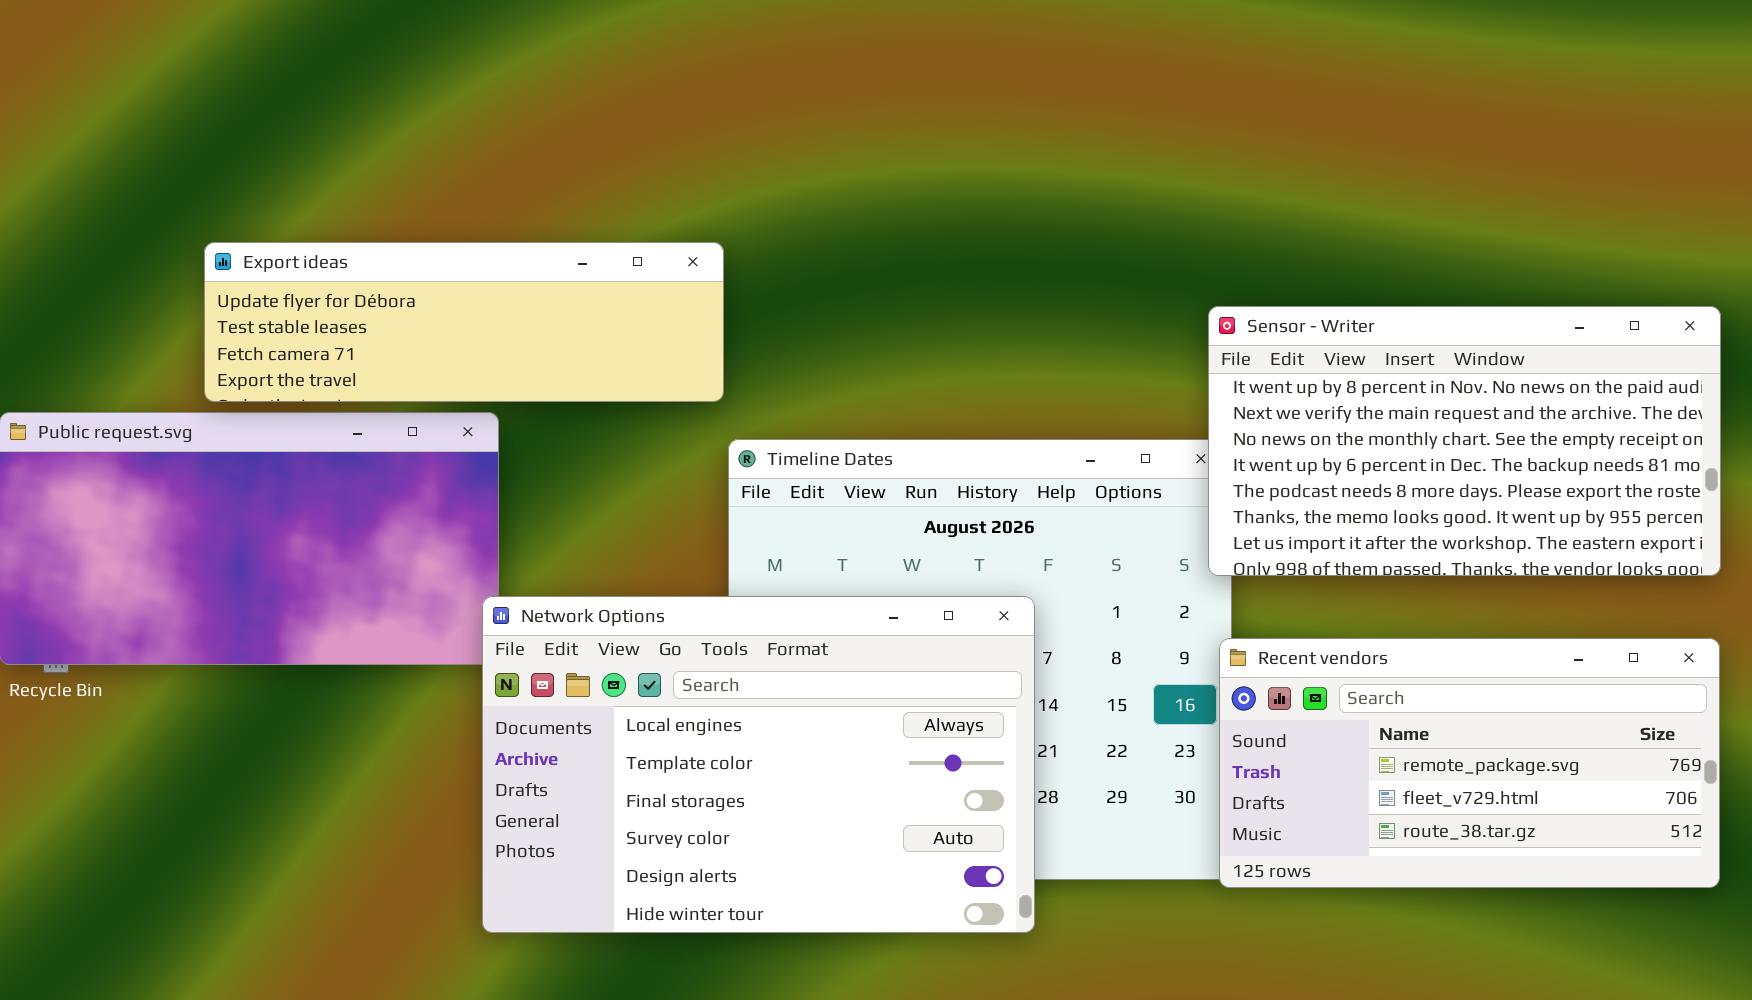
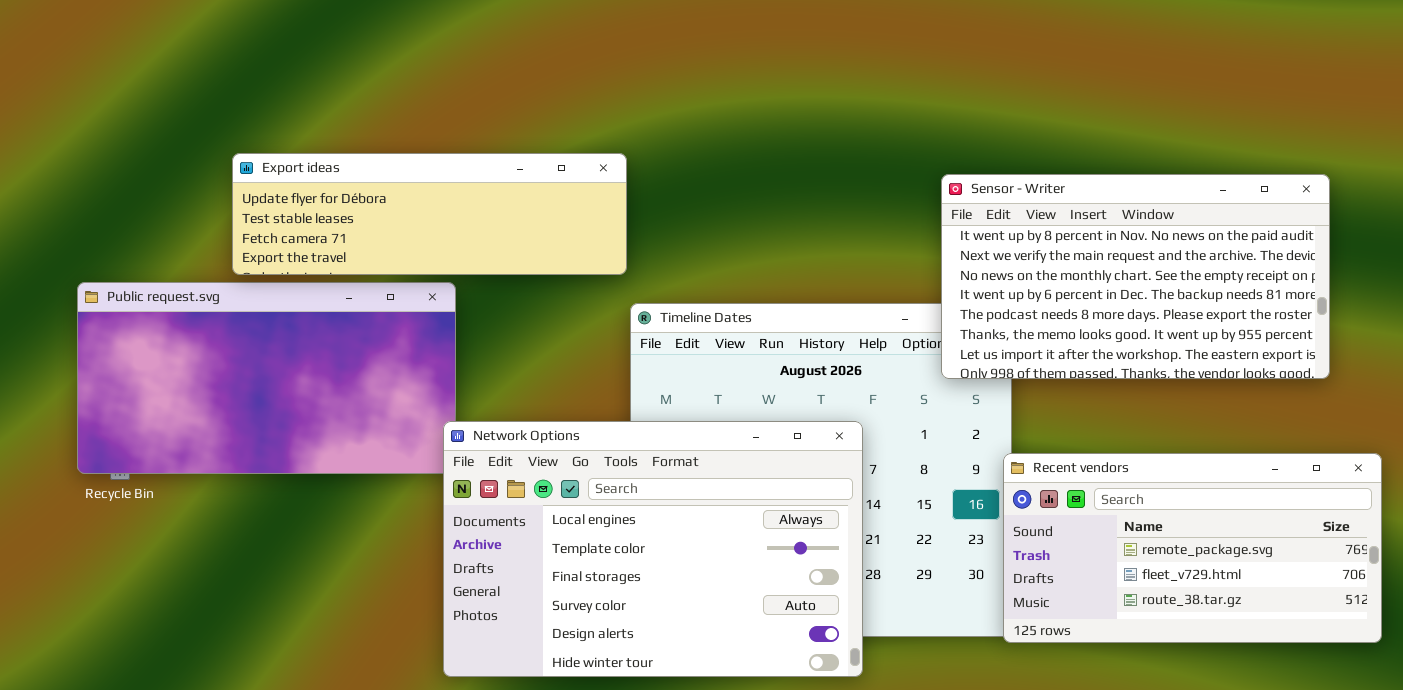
Sensor - Writer: [1208,306,1721,576] -> [941,174,1330,379], moved

